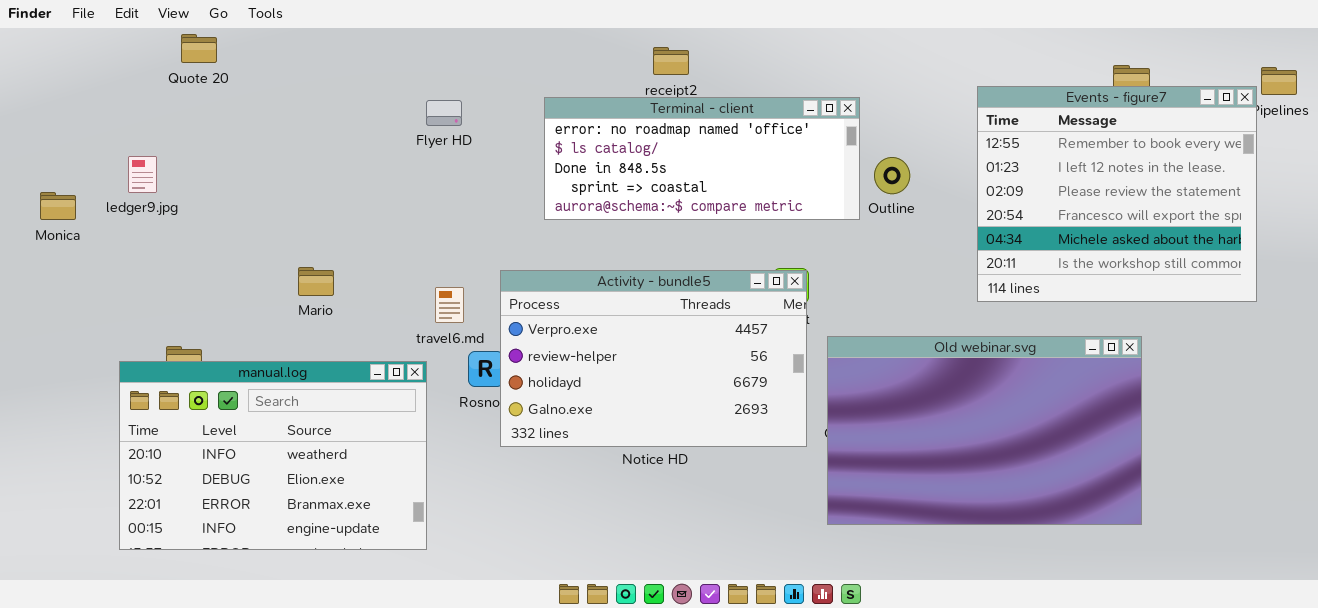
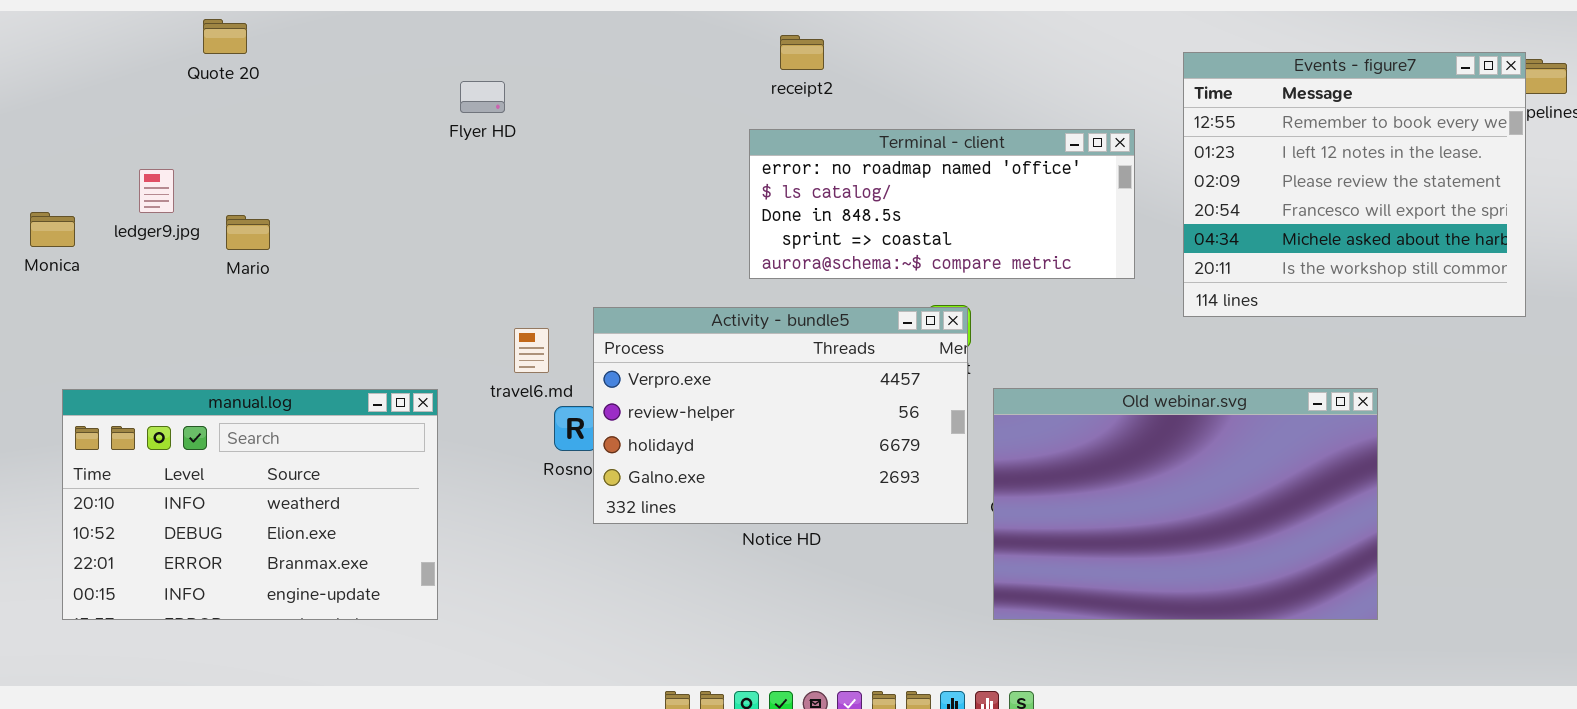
Events - figure7: [977,86,1257,302] -> [1183,52,1526,317], moved
Terminal - client: [544,97,860,220] -> [749,129,1135,279], moved
Flyer HD: [426,100,462,126] -> [460,81,505,113], moved
Mario: [298,267,334,296] -> [226,215,270,250], moved
manual.log: [119,361,427,550] -> [62,389,438,620], moved

